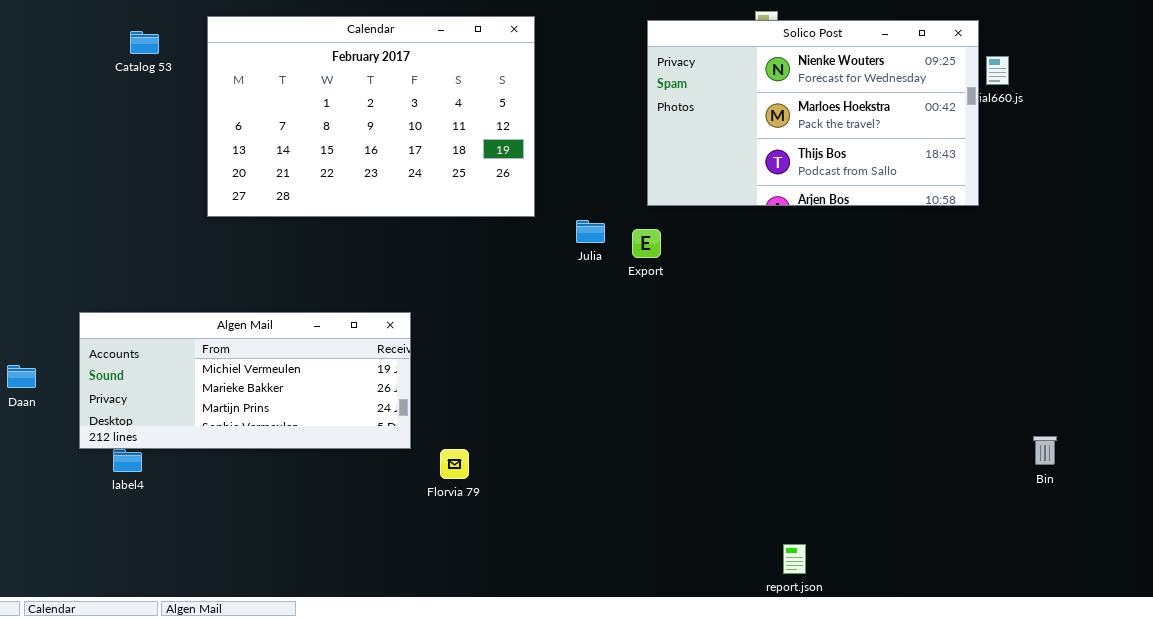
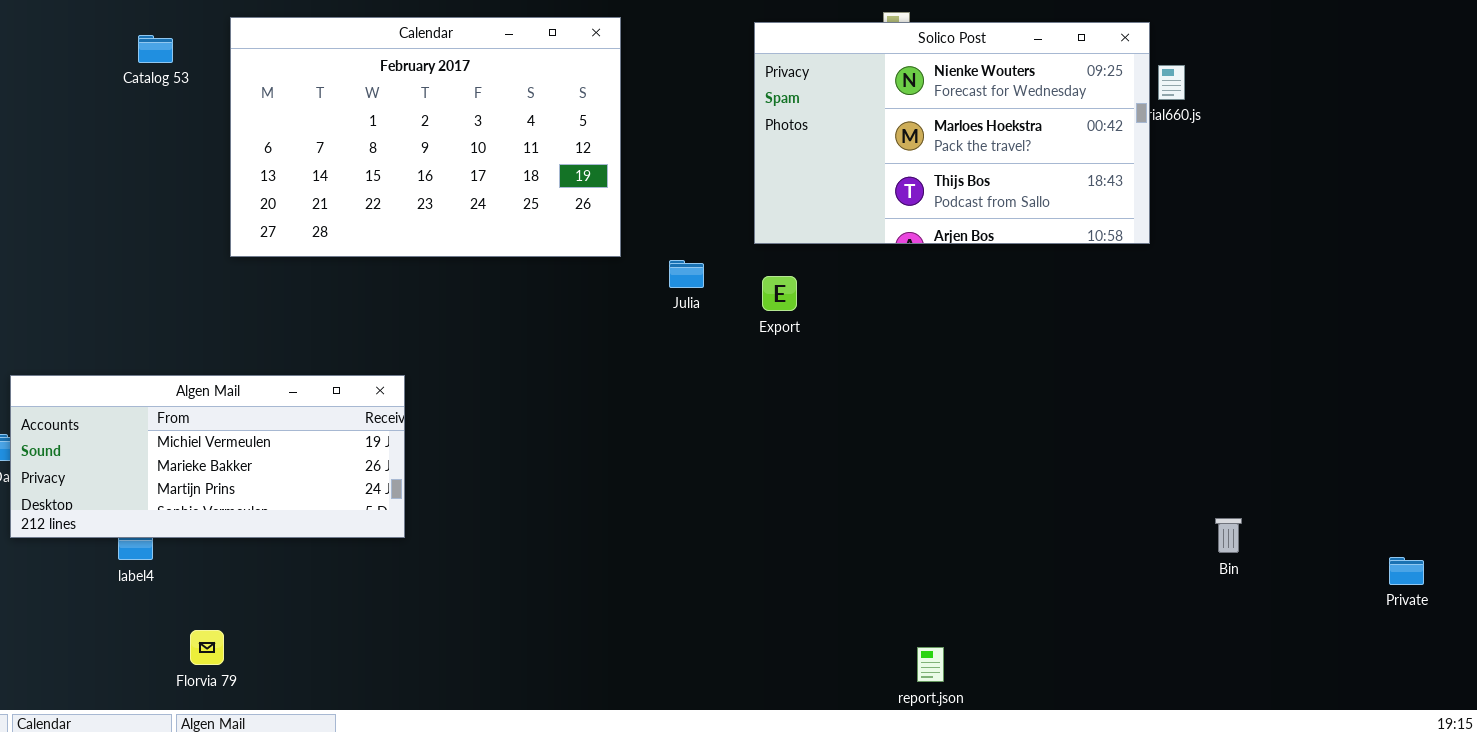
Export: [632,229,661,258] -> [762,276,797,311], moved
Algen Mail: [79,312,411,449] -> [10,375,405,538], moved
Florvia 79: [440,449,469,479] -> [190,630,224,665], moved

